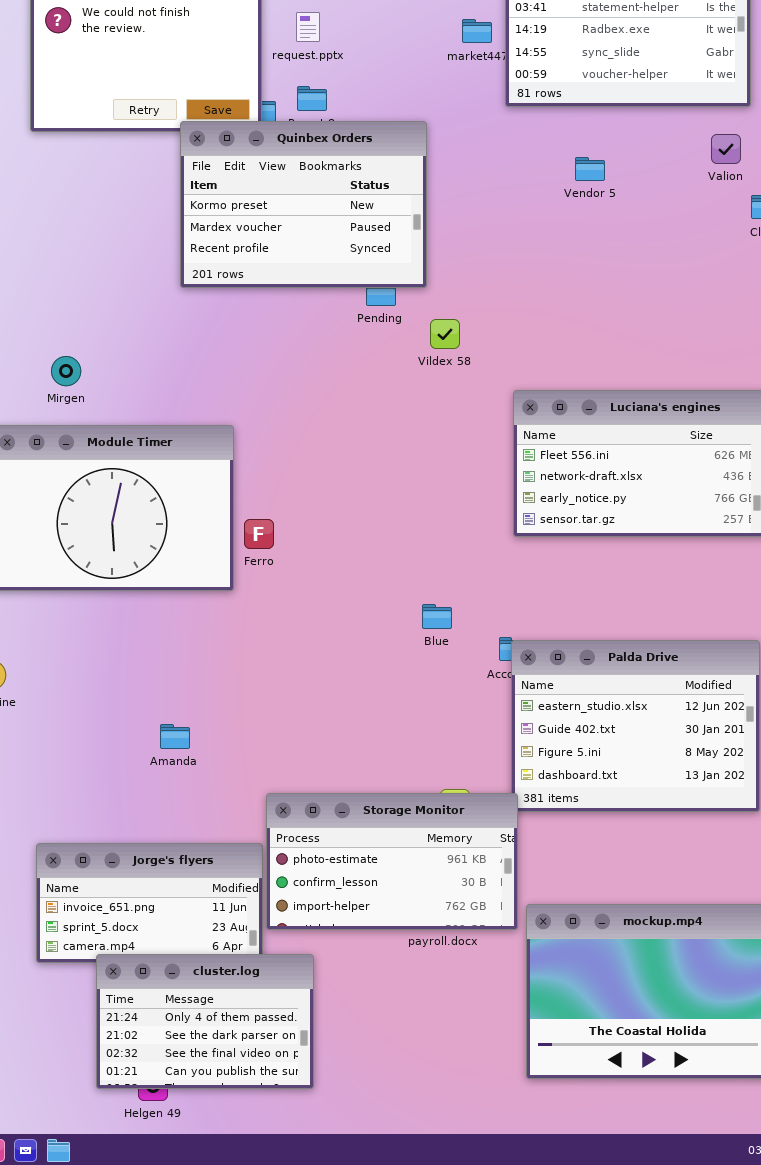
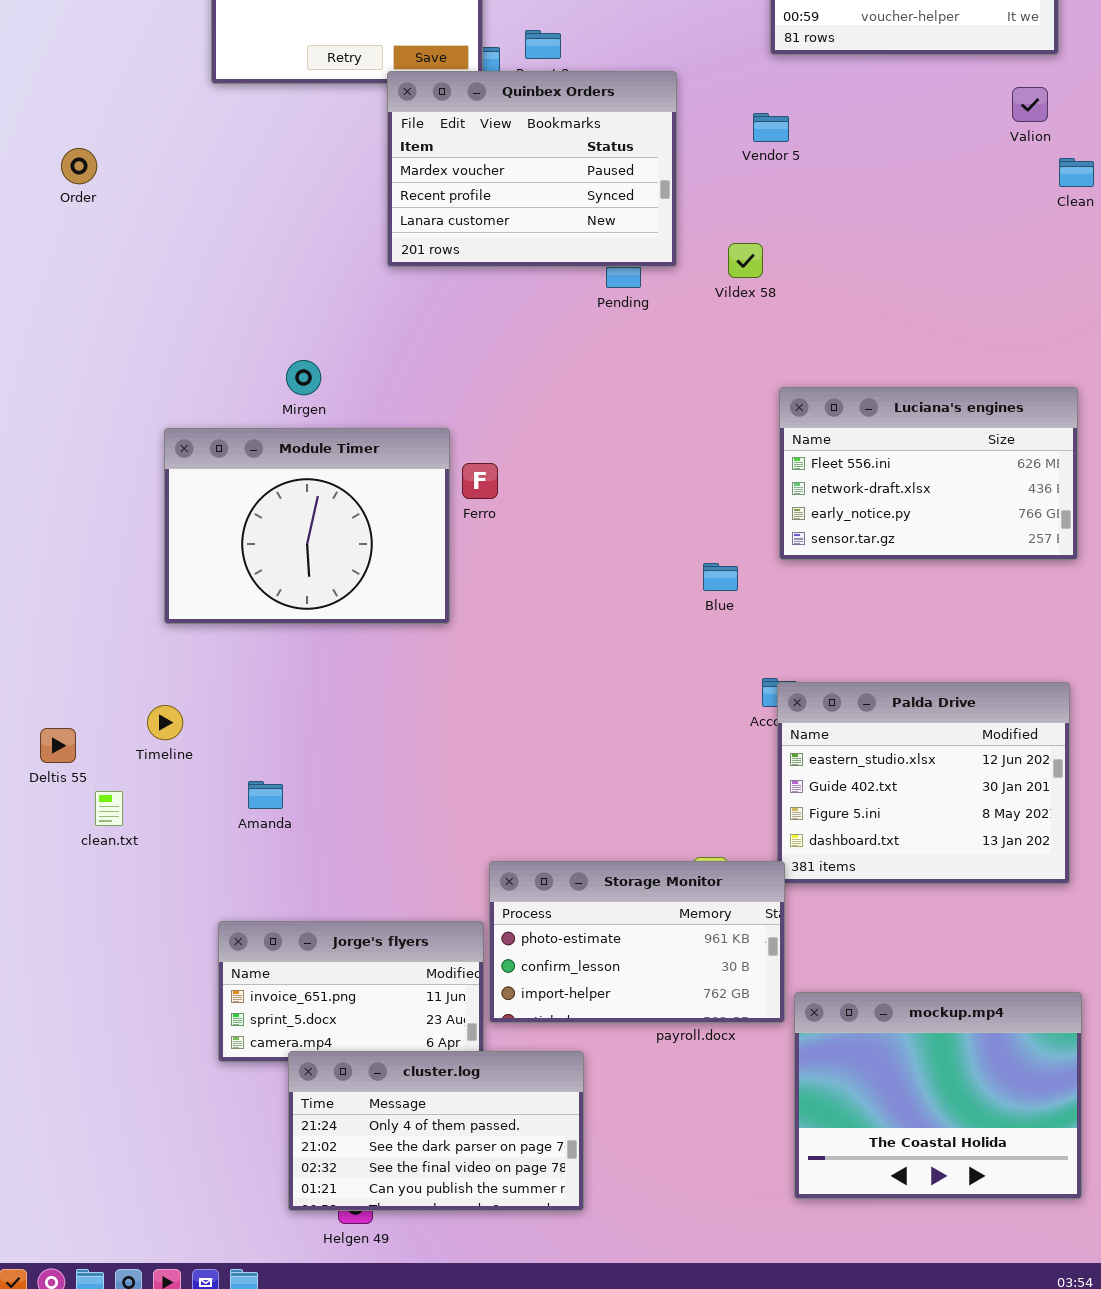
Quinbex Orders: [180,121,427,288] -> [387,71,677,267], scrolled down 1 row
Vendor 5: [575,157,605,181] -> [753,113,789,142], moved
Vildex 58: [430,319,460,349] -> [728,243,763,278], moved
Mirgen: [51,356,81,386] -> [286,360,321,395], moved
Ferro: [244,519,274,549] -> [462,463,498,499], moved
Blue: [422,604,452,629] -> [703,563,738,591], moved
Amanda: [160,724,190,749] -> [248,781,283,809], moved
cluster.log: [96,954,314,1089] -> [288,1051,584,1211], resized

